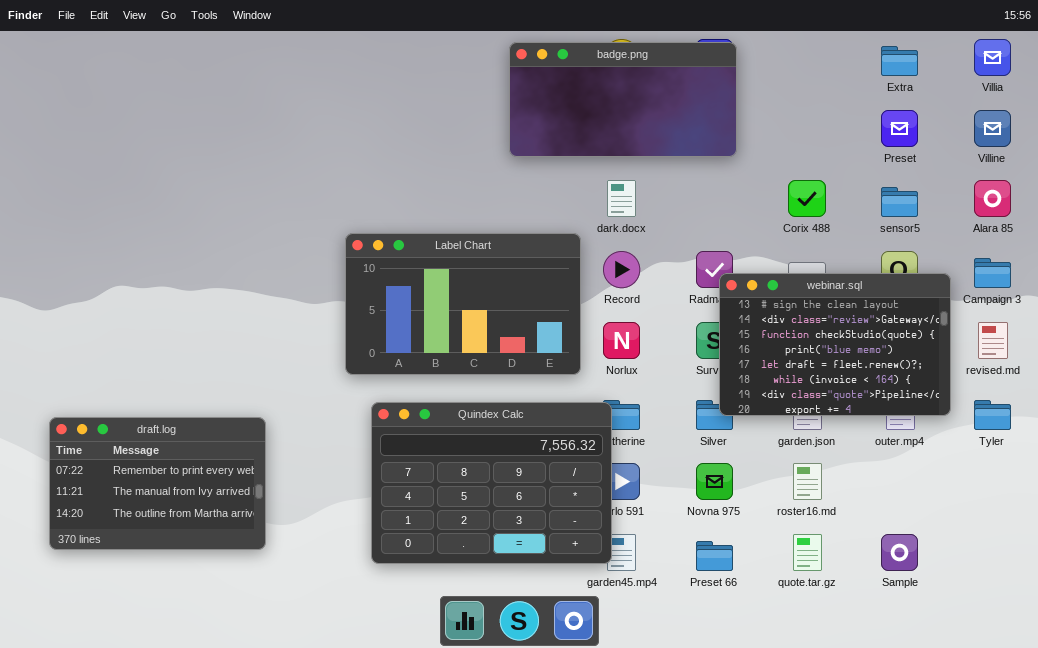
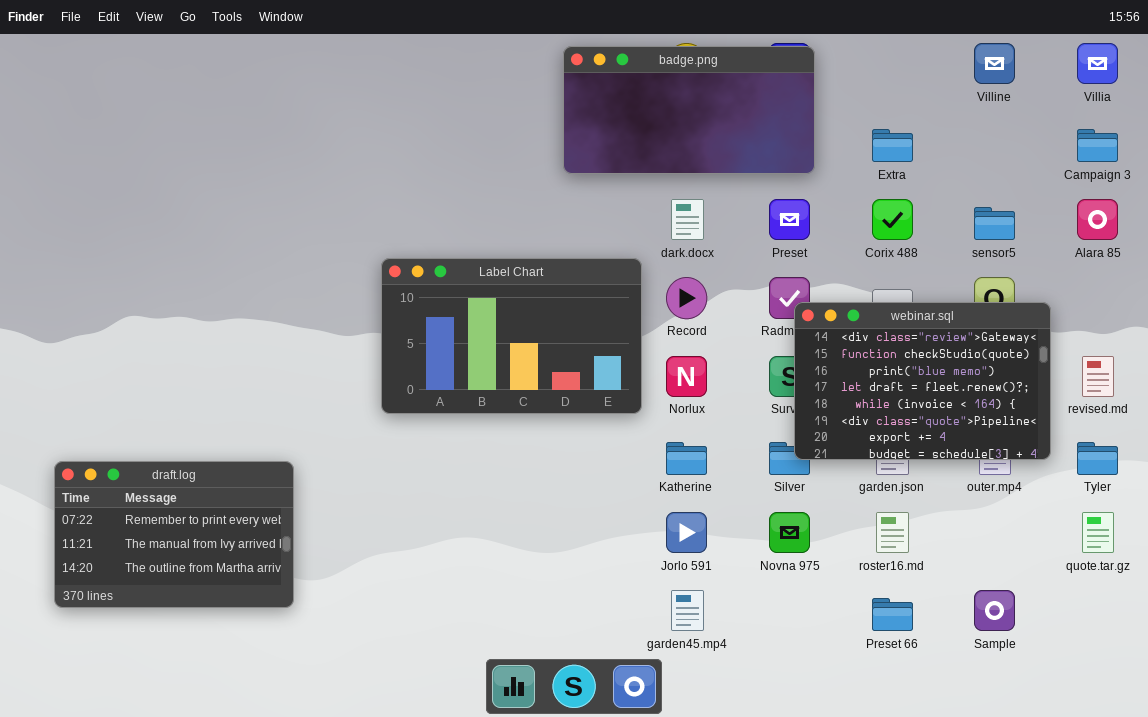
Extra: [881,46,918,76] -> [872,129,913,162], moved
Preset: [881,110,918,147] -> [769,199,810,240], moved
Villine: [974,110,1011,147] -> [974,43,1015,84], moved
Campaign 3: [974,258,1011,288] -> [1077,129,1118,162], moved
webinar.sql: [719,273,951,416] -> [794,302,1051,460], scrolled down 1 row
Quindex Calc: [371,402,612,564] -> none, closed
quote.tar.gz: [793,534,822,571] -> [1082,512,1114,553], moved
Preset 66: [696,541,733,571] -> [872,598,913,631], moved

